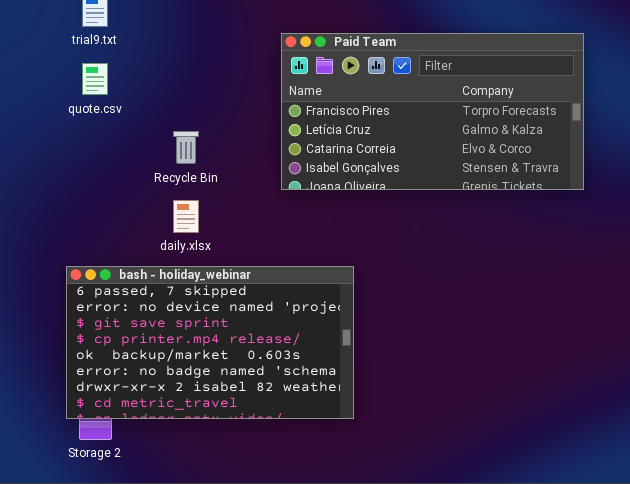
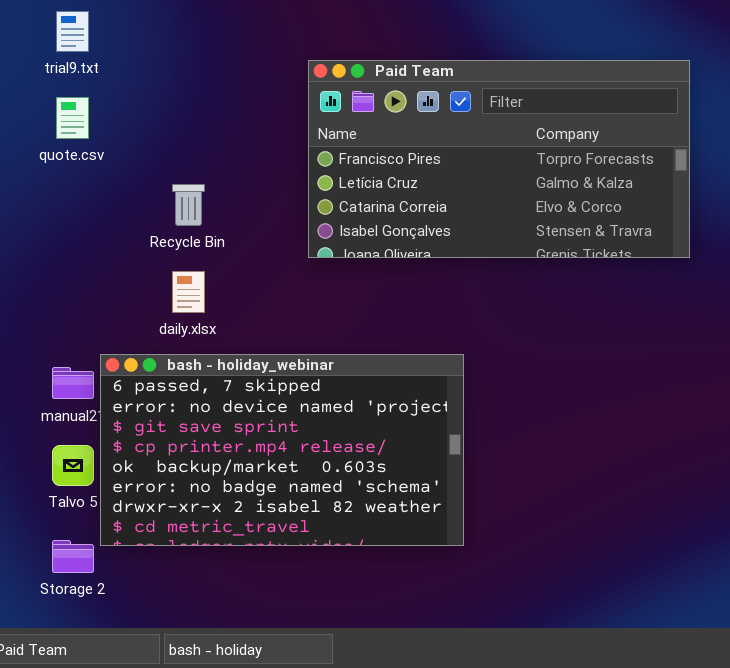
bash - holiday_webinar: [66,266,354,419] -> [100,354,464,546], moved

